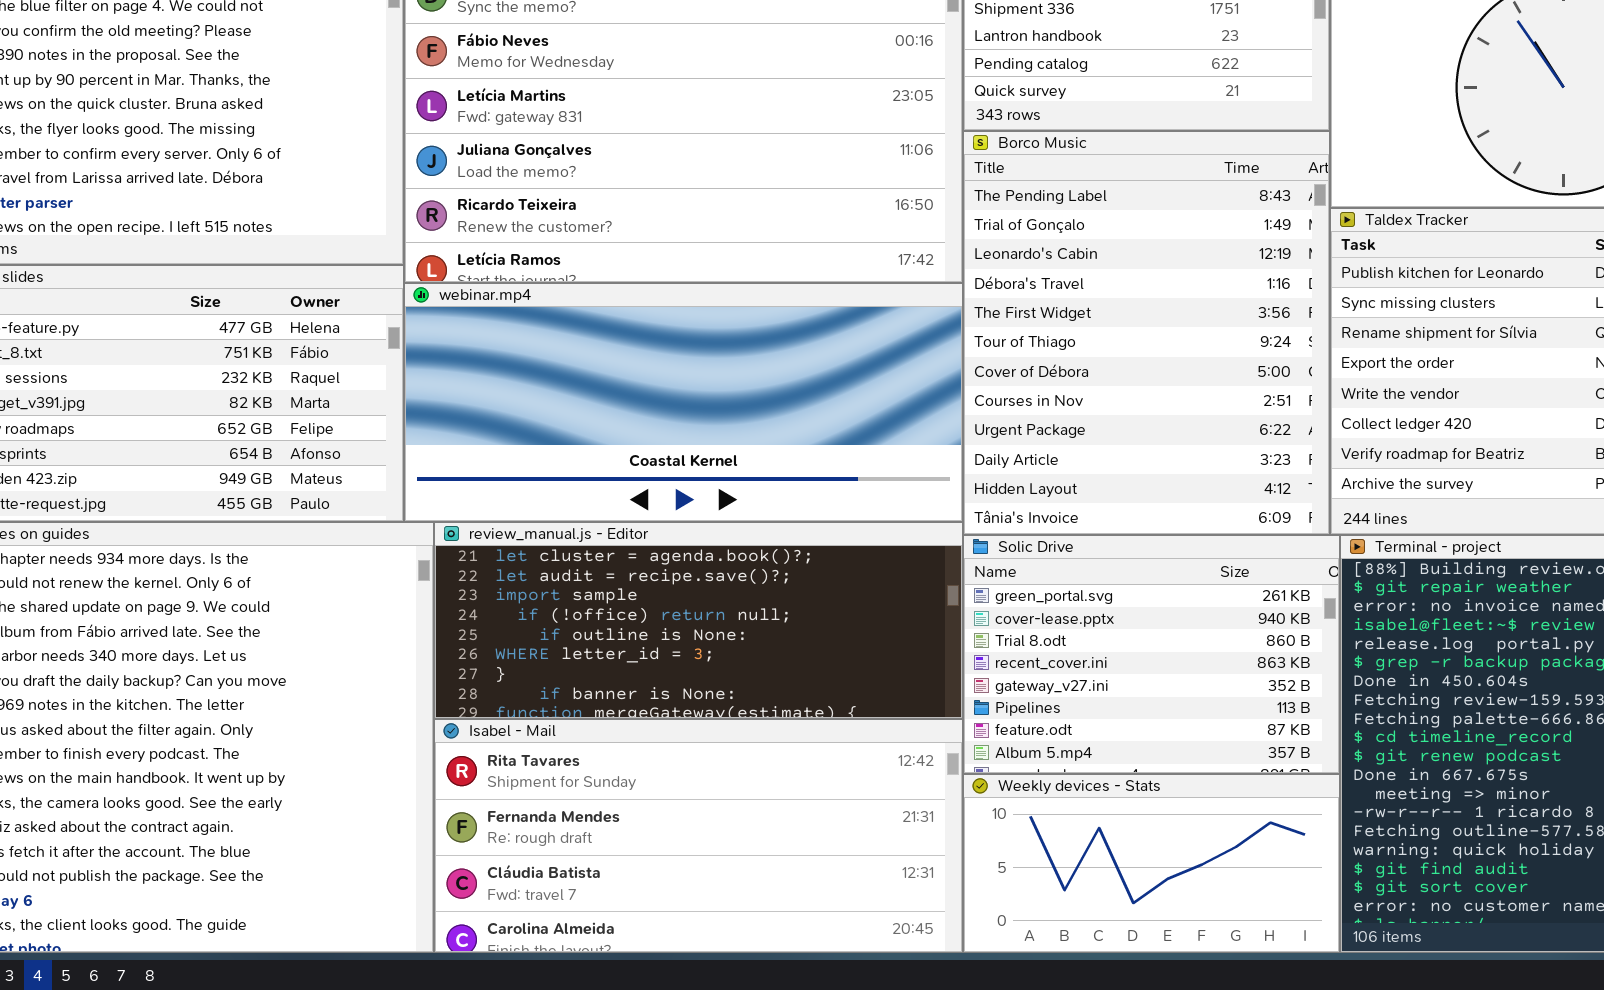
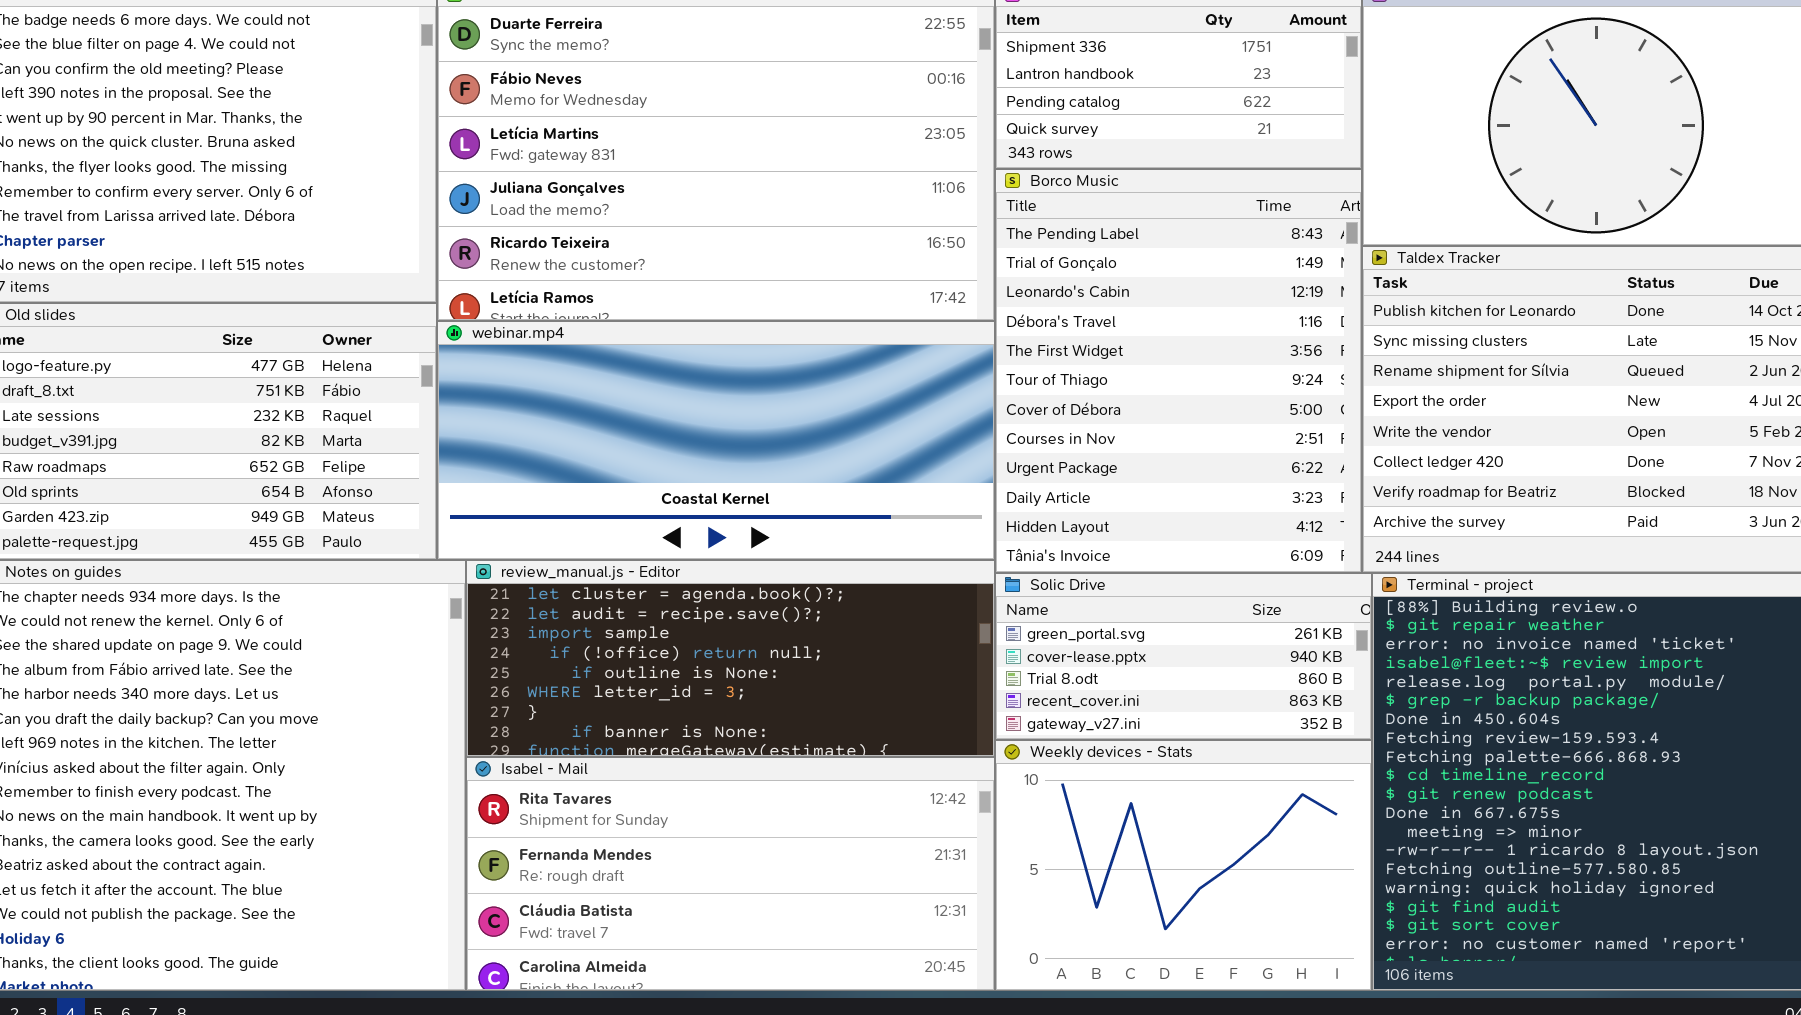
Solic Drive: [963,535,1340,774] -> [995,573,1372,740], resized
Weekly devices - Stats: [963,774,1340,953] -> [995,740,1372,991], resized

